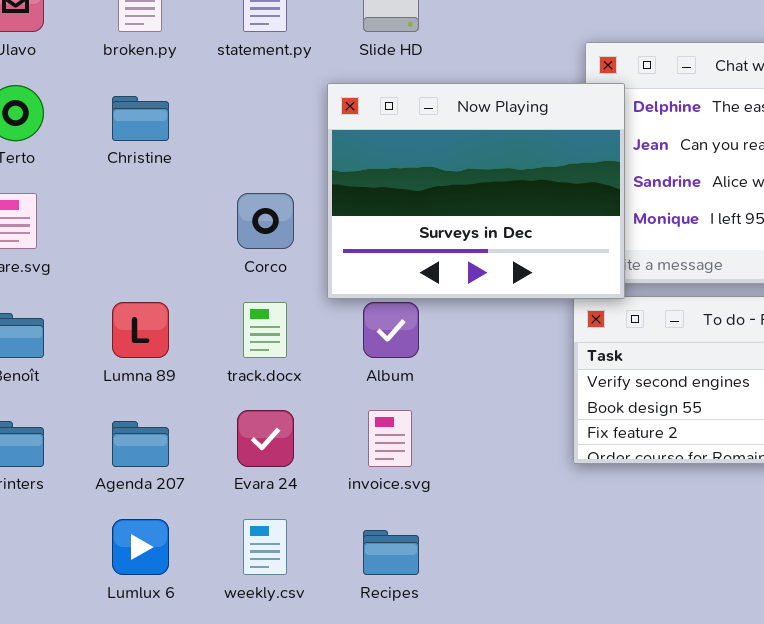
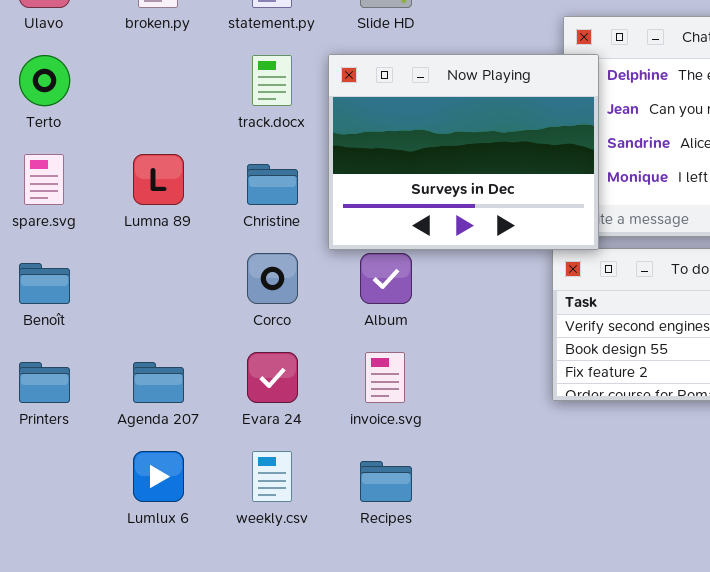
Christine: [112,96,169,141] -> [247,164,298,205], moved
Corco: [237,193,294,249] -> [247,253,298,304], moved
Lumna 89: [112,302,169,358] -> [133,154,184,205], moved
track.docx: [243,302,287,358] -> [252,55,292,106], moved

